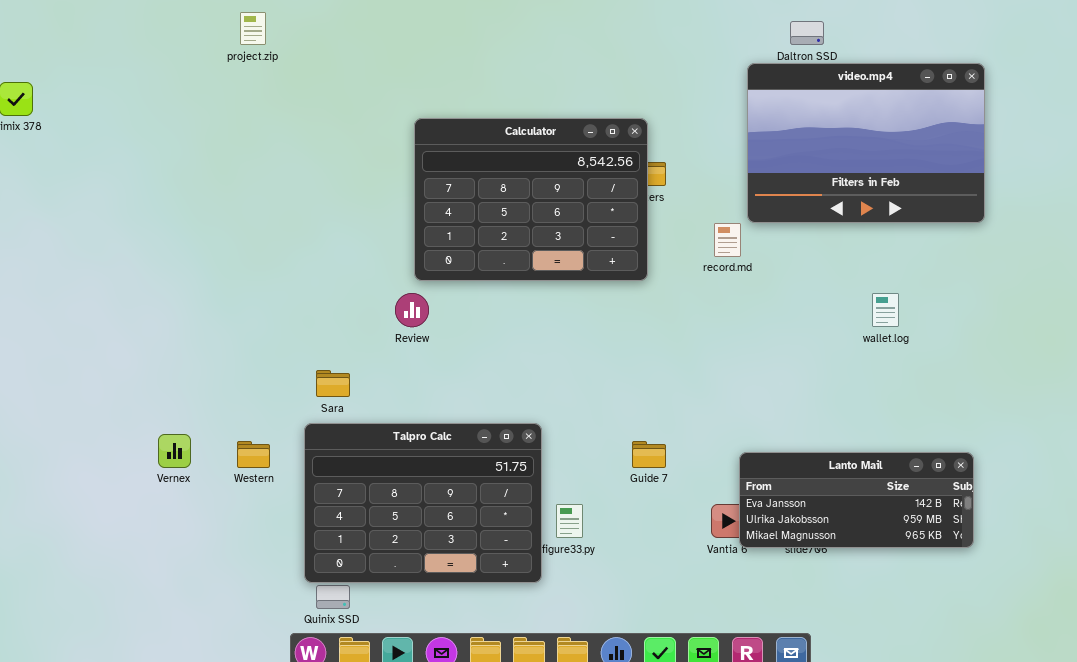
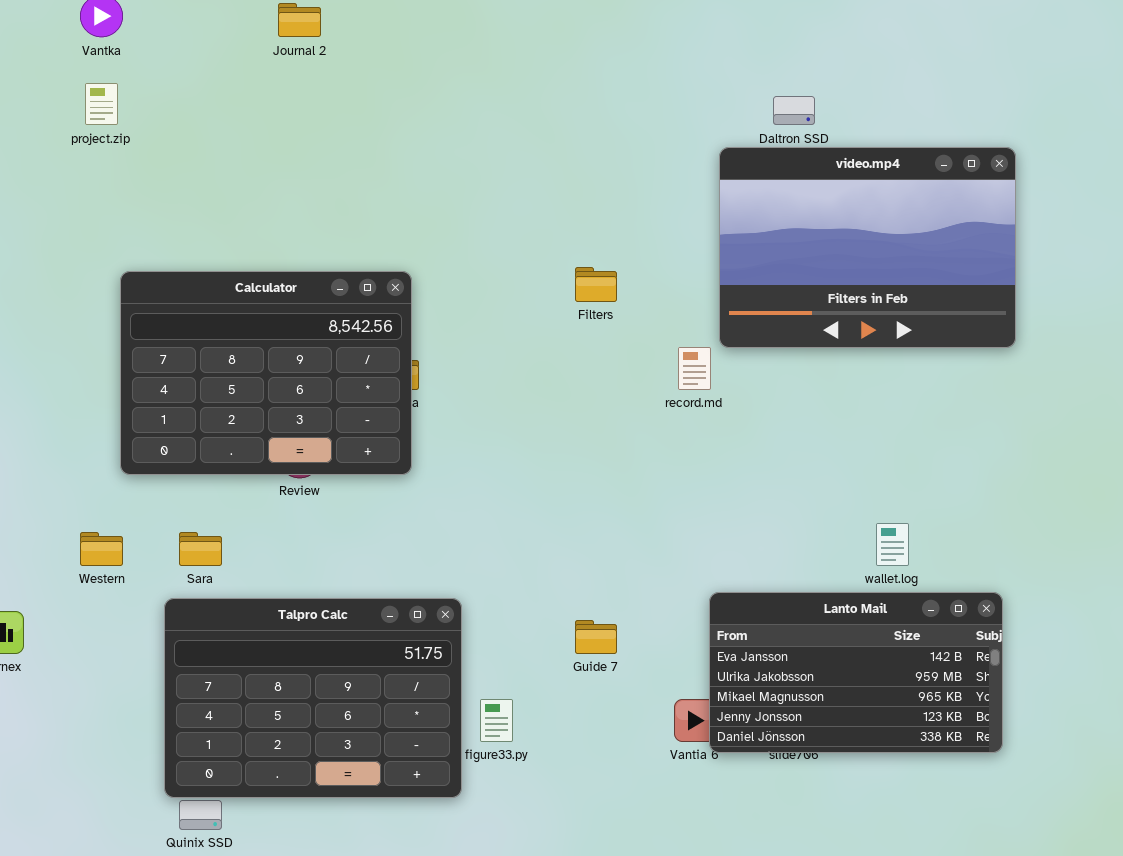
Calculator: [414,118,648,281] -> [120,271,412,475], moved
wallet.log: [872,293,899,327] -> [876,523,909,566], moved
Western: [237,441,270,468] -> [80,532,123,566], moved
Lanto Mail: [739,452,974,548] -> [709,592,1003,753], resized

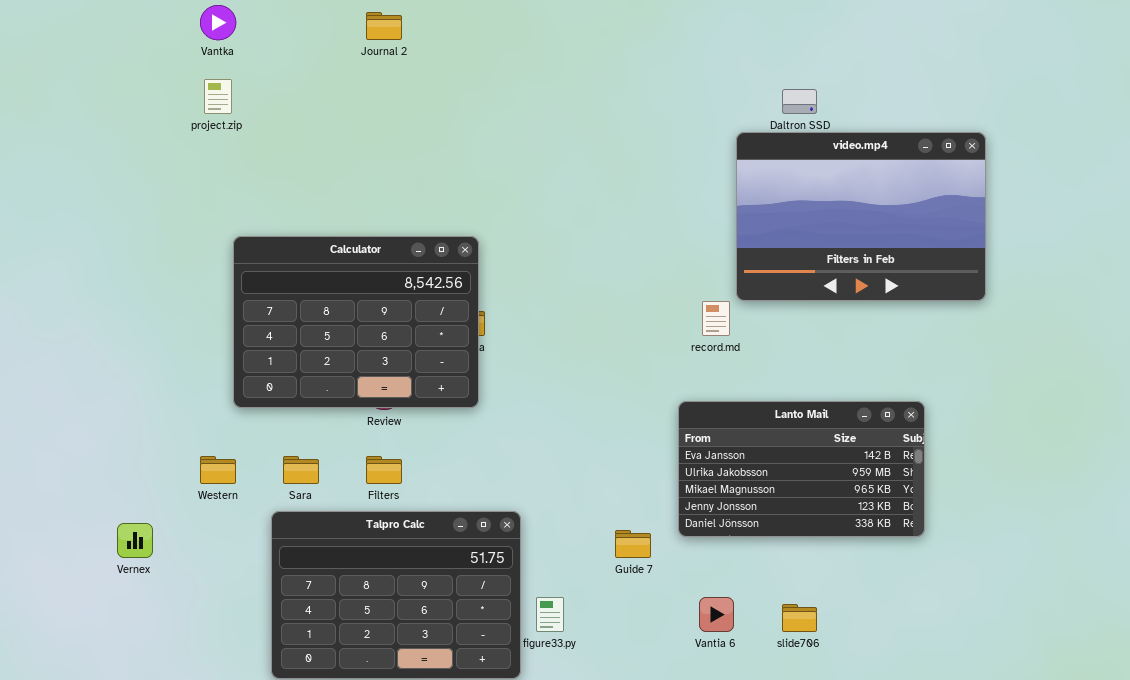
Filters: [575,267,617,302] -> [366,456,402,484], moved
Lanto Mail: [709,592,1003,753] -> [678,401,925,537], moved

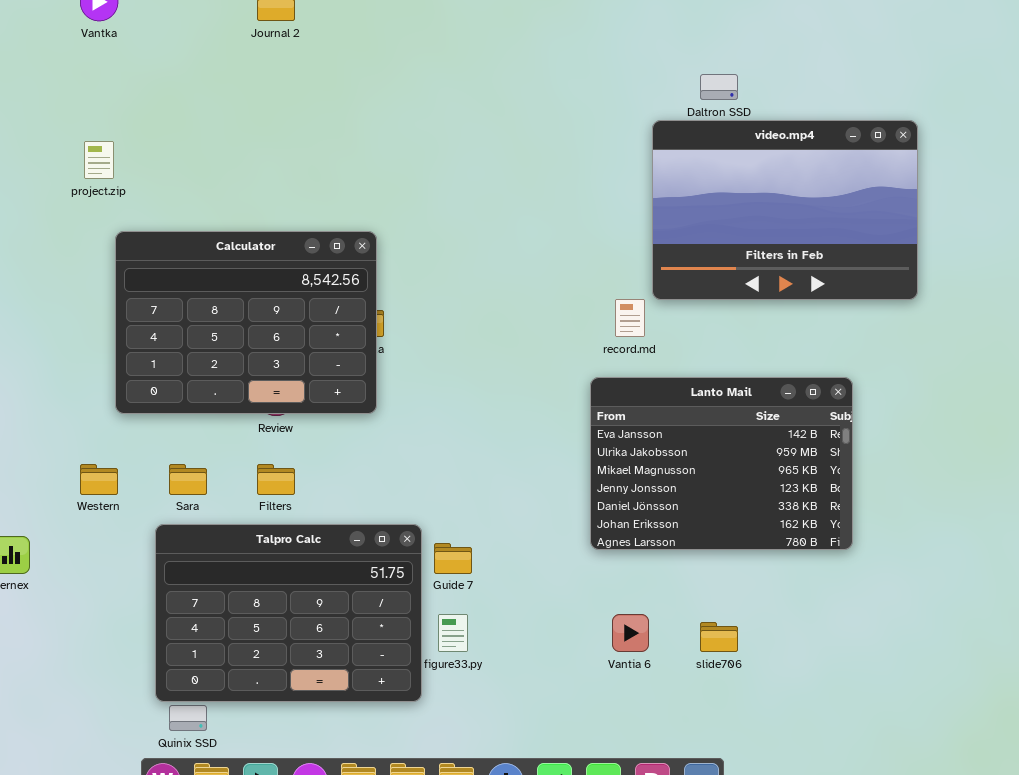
project.zip: [204,79,232,114] -> [84,141,114,179], moved
Lanto Mail: [678,401,925,537] -> [590,377,853,550], resized
Guide 7: [615,530,651,558] -> [434,543,472,574], moved

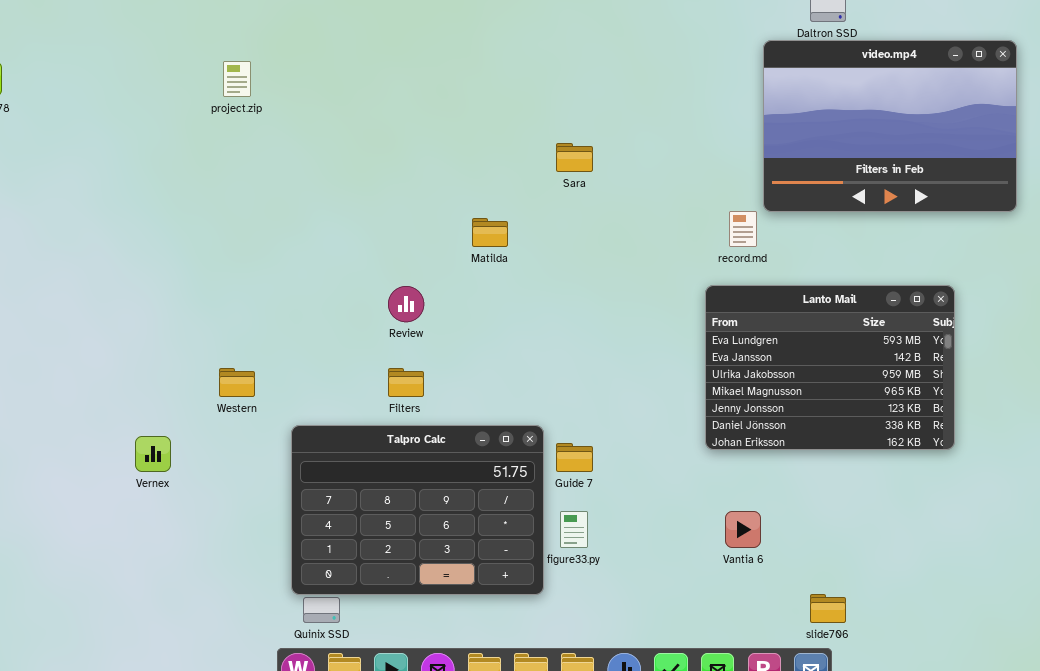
Calculator: [115,231,377,414] -> none, closed
Lanto Mail: [590,377,853,550] -> [705,285,955,450], scrolled up 1 row
Sara: [169,464,207,495] -> [556,143,593,172], moved
slide706: [700,622,738,652] -> [810,594,846,623], moved

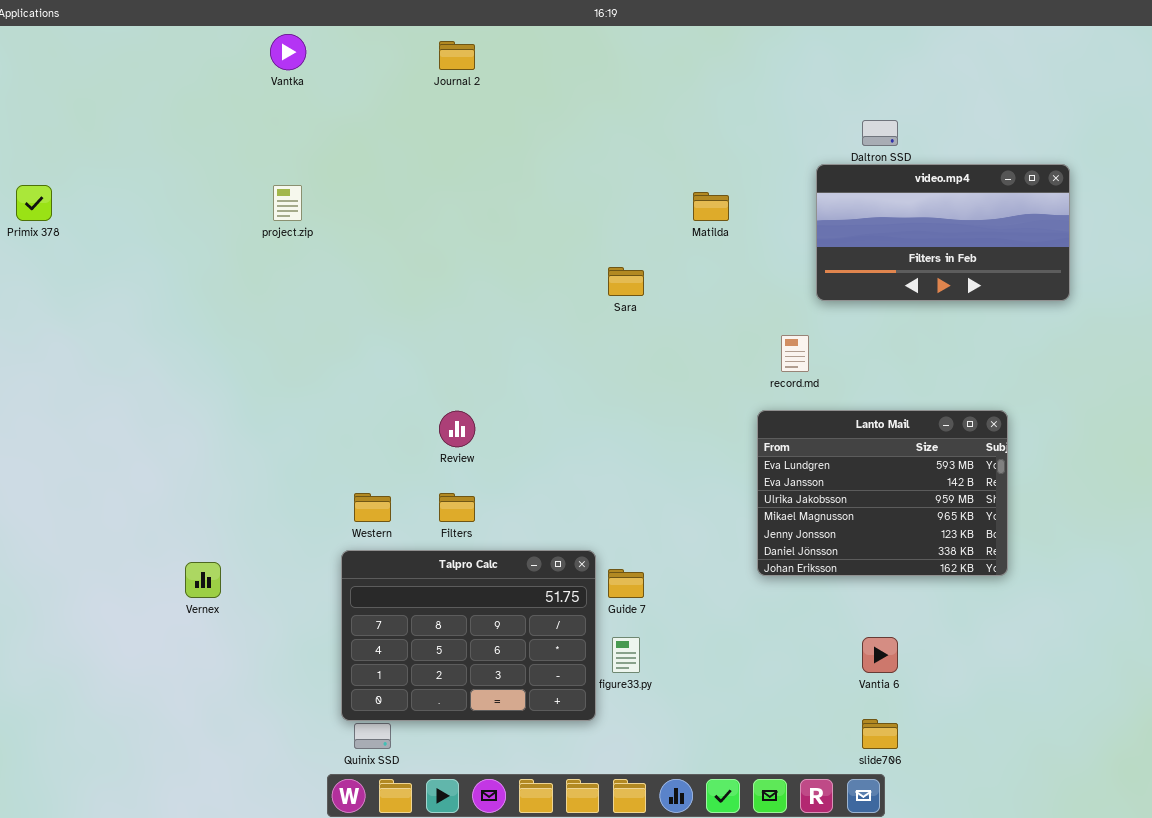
video.mp4: [763,40,1017,212] -> [816,164,1070,301], resized
Matilda: [472,218,508,247] -> [693,192,729,221], moved
Western: [219,368,255,397] -> [354,493,391,522], moved
Vantia 6: [725,511,761,548] -> [862,637,898,673], moved

